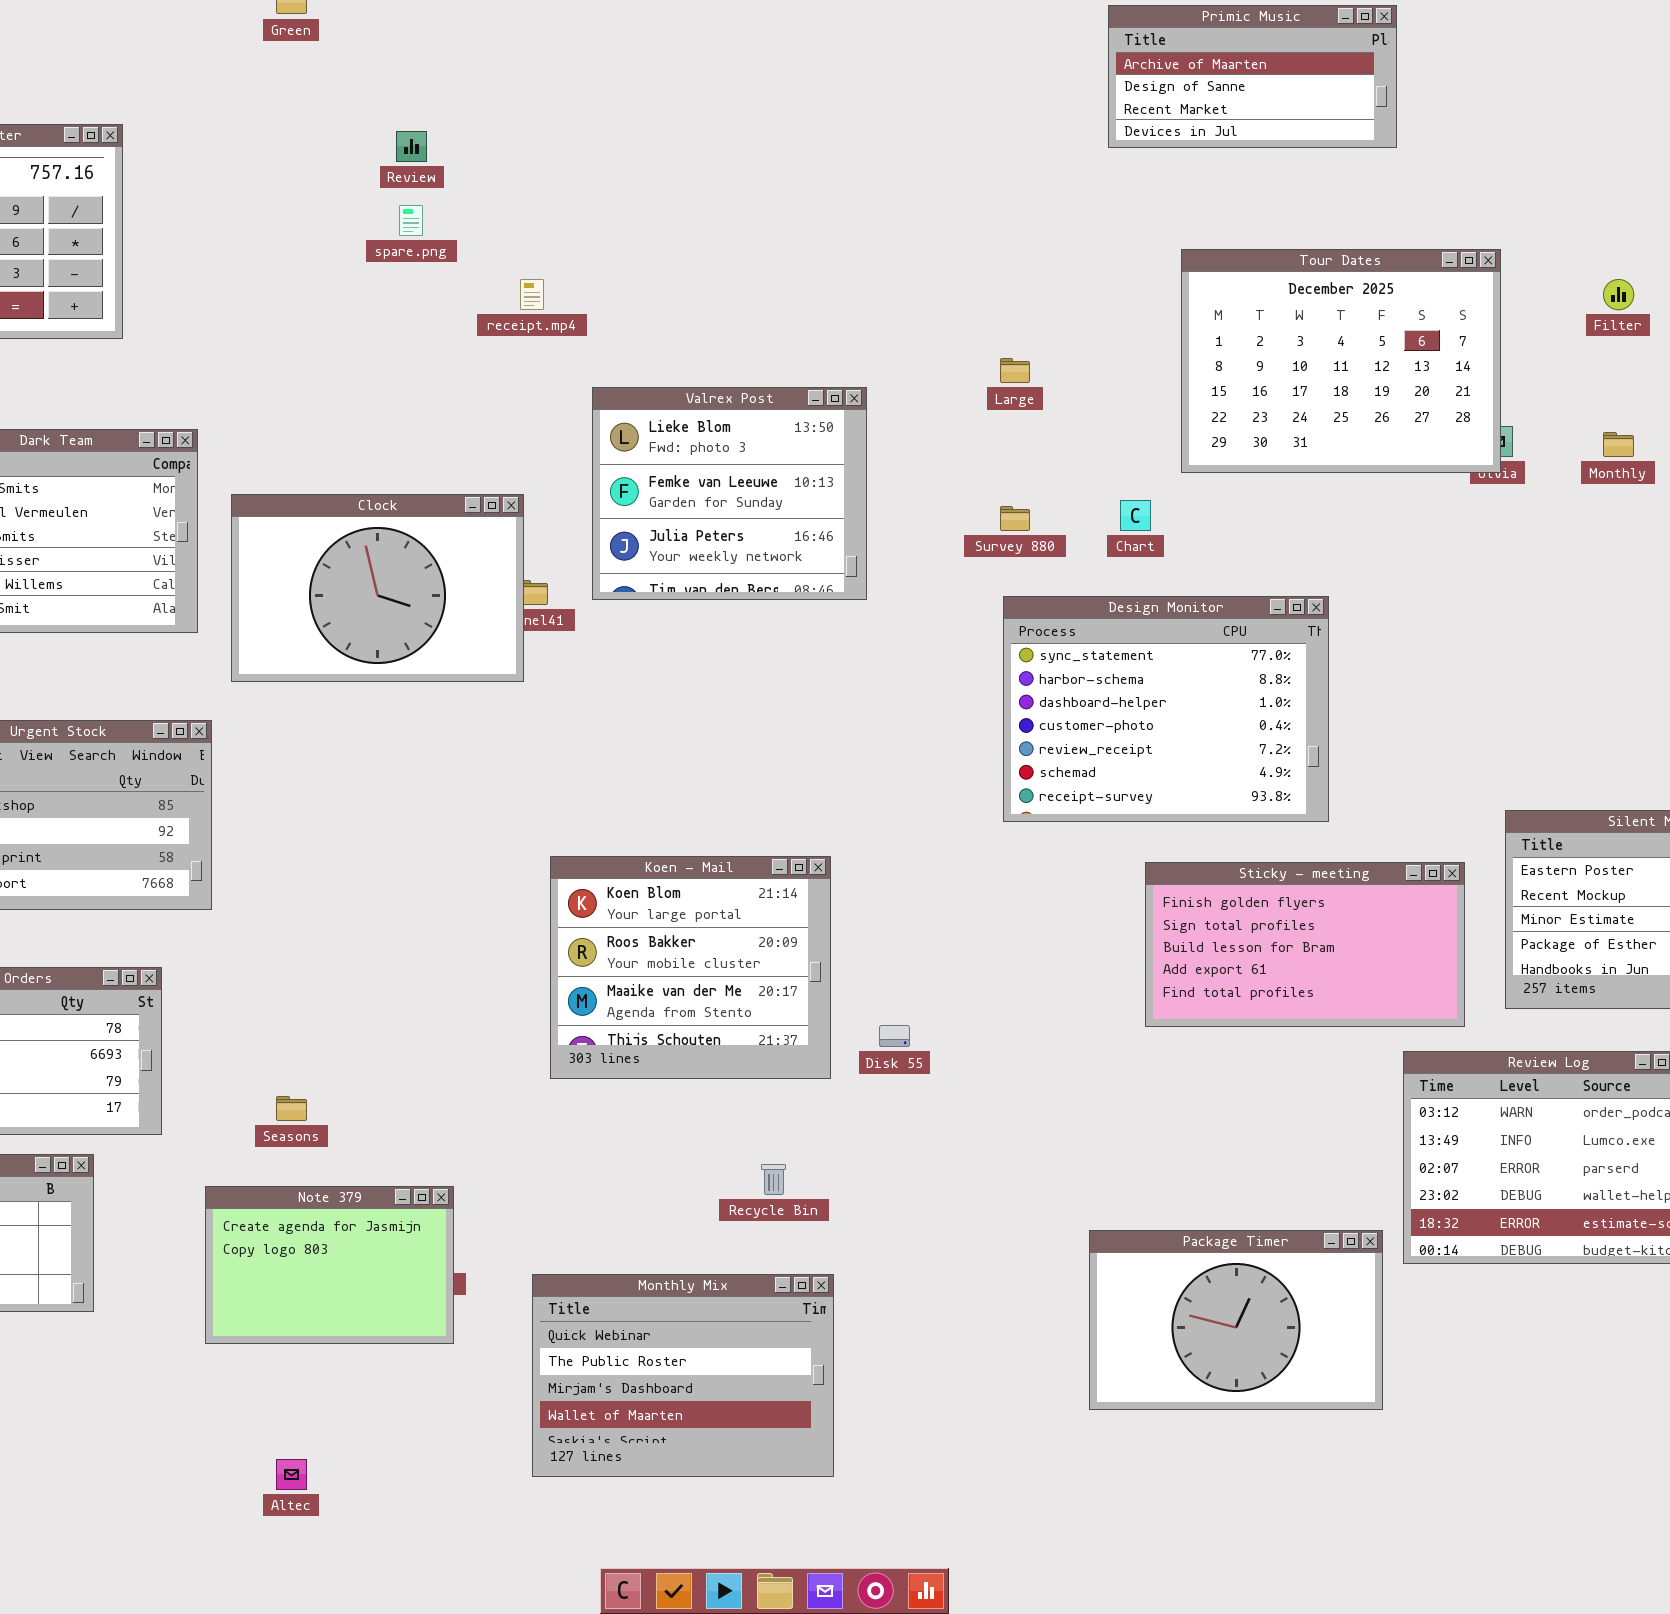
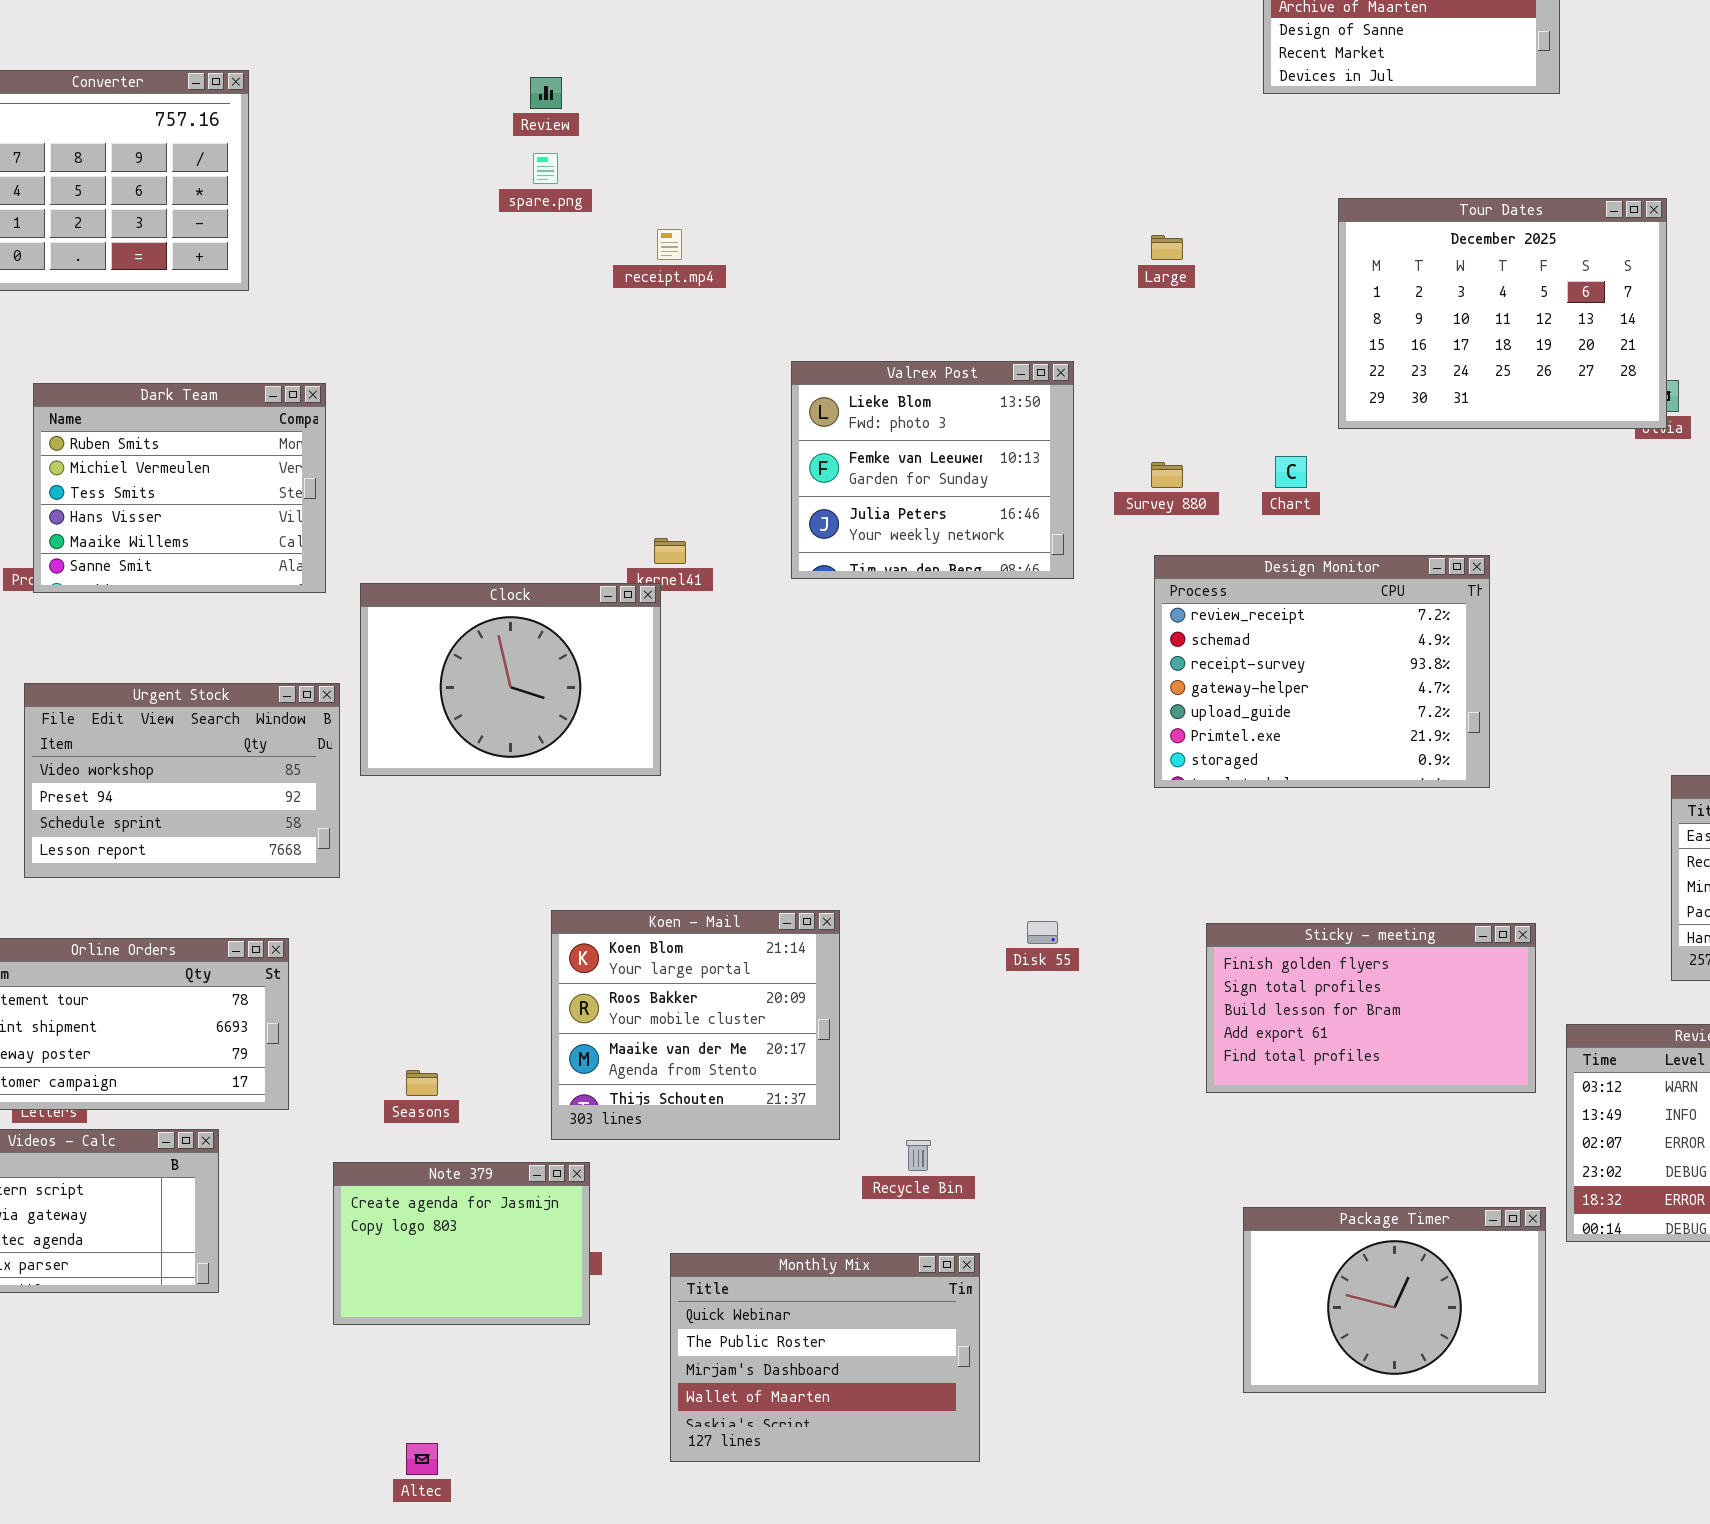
Large: [1000,358,1030,383] -> [1151,235,1183,260], moved
Valrex Post: [592,387,867,600] -> [791,361,1074,579], moved
Clock: [231,494,524,682] -> [360,583,661,776], moved
Design Monitor: [1003,596,1329,822] -> [1154,555,1490,788], scrolled down 4 rows
Koen - Mail: [550,856,831,1079] -> [551,910,840,1140], moved
Sticky - meeting: [1145,862,1465,1027] -> [1206,923,1536,1093], moved
Disk 55: [879,1025,910,1047] -> [1027,921,1058,944], moved

